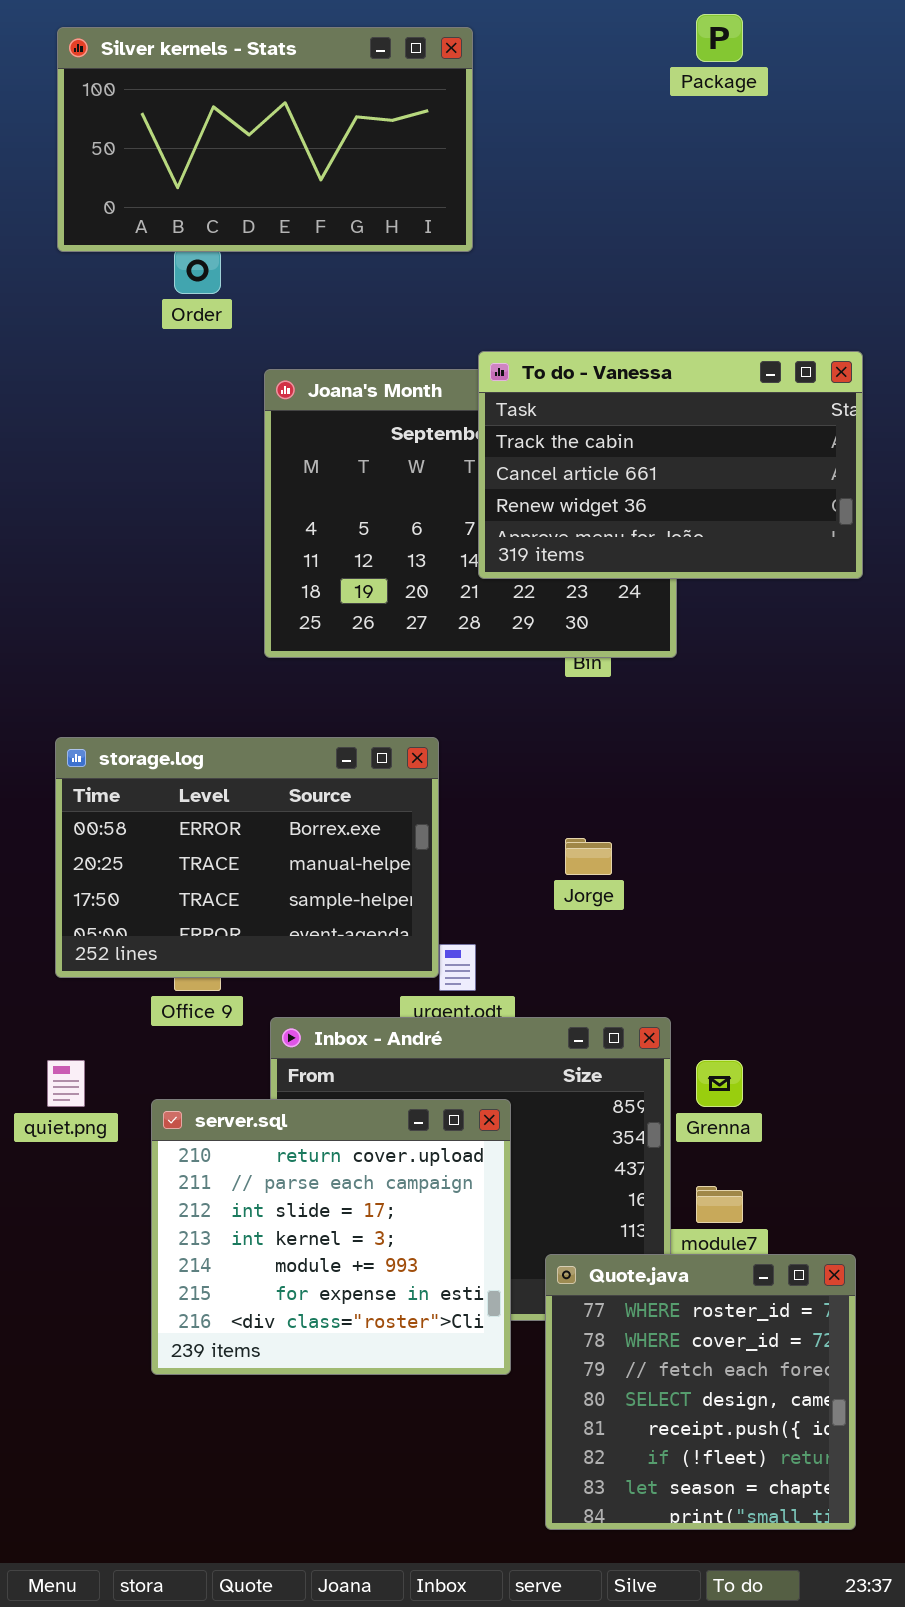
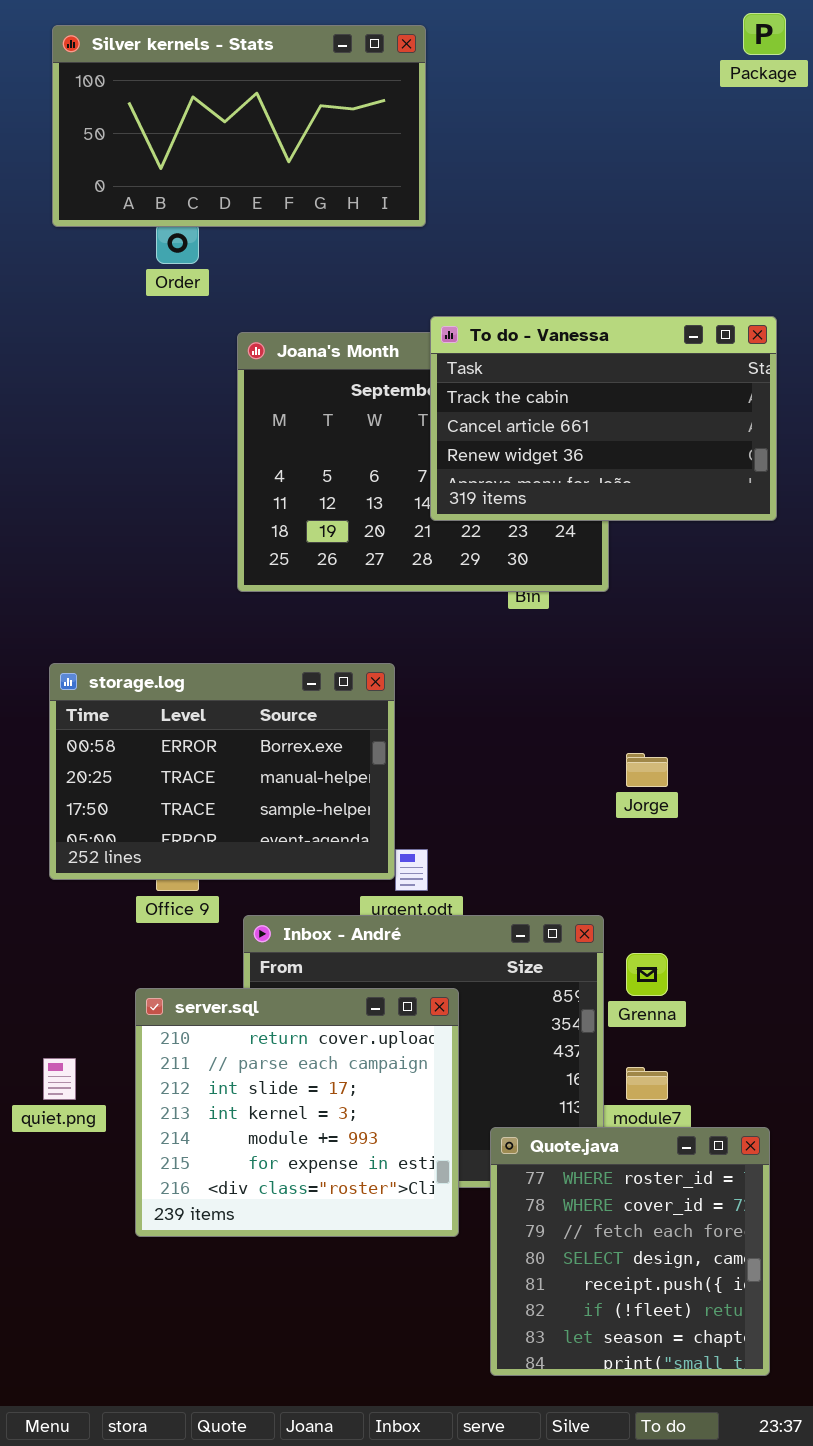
Package: [696,14,743,62] -> [743,13,786,55], moved
Jorge: [565,838,612,875] -> [626,753,668,787], moved
quiet.png: [47,1060,85,1107] -> [43,1058,76,1100], moved

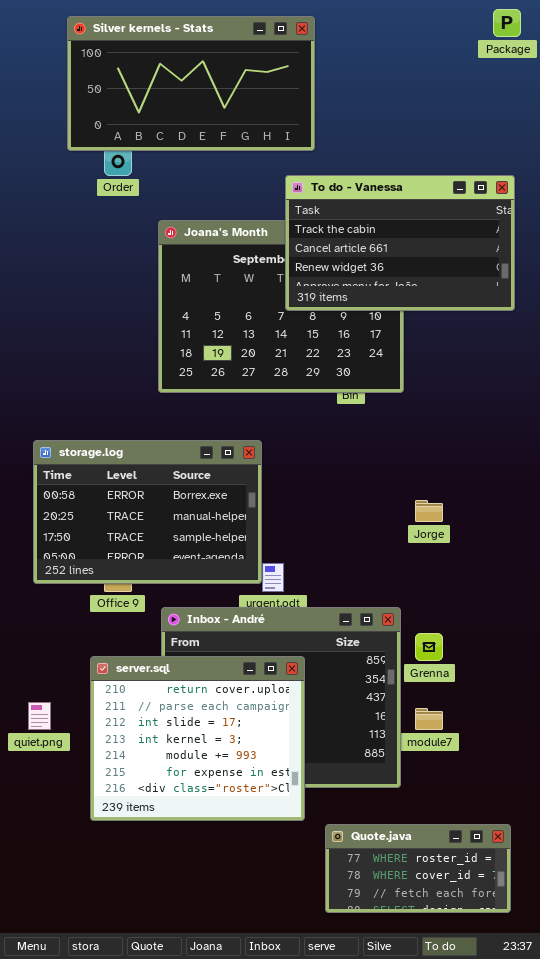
Silver kernels - Stats: [52,25,426,227] -> [67,16,315,151], moved
To do - Vanessa: [430,316,777,521] -> [285,175,515,311], moved
Quote.java: [490,1127,770,1376] -> [325,824,511,913], resized

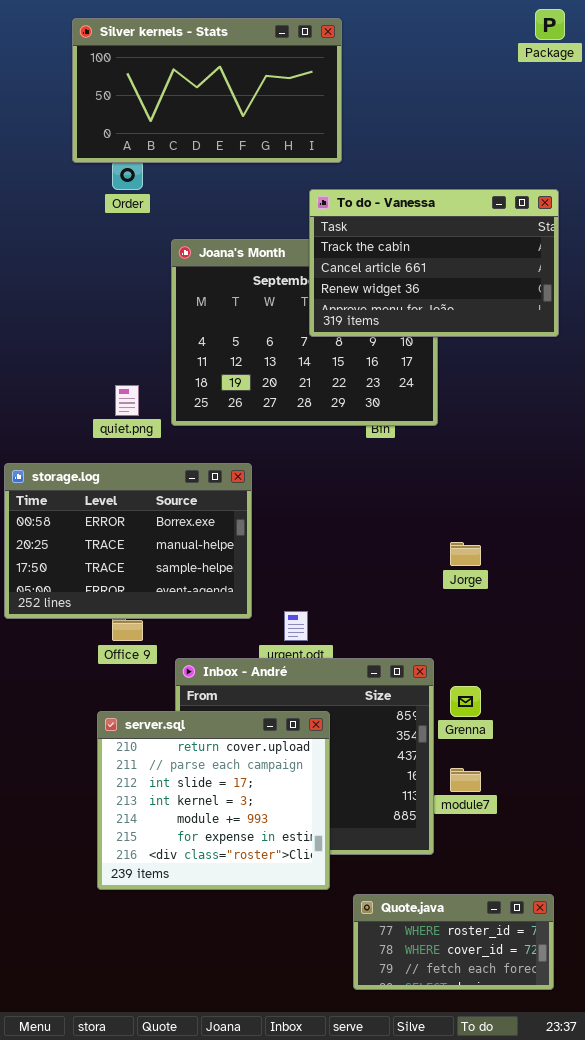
storage.log: [33,440,262,584] -> [4,463,252,619], moved
quiet.png: [28,702,51,730] -> [115,385,139,416], moved

